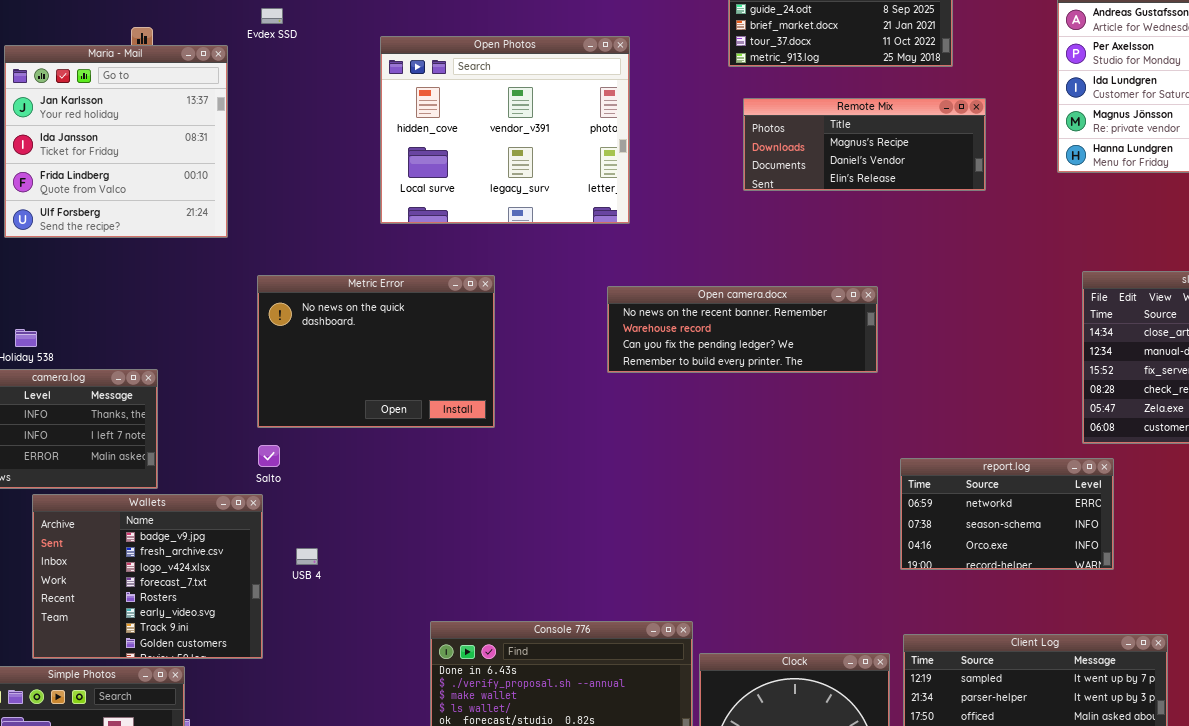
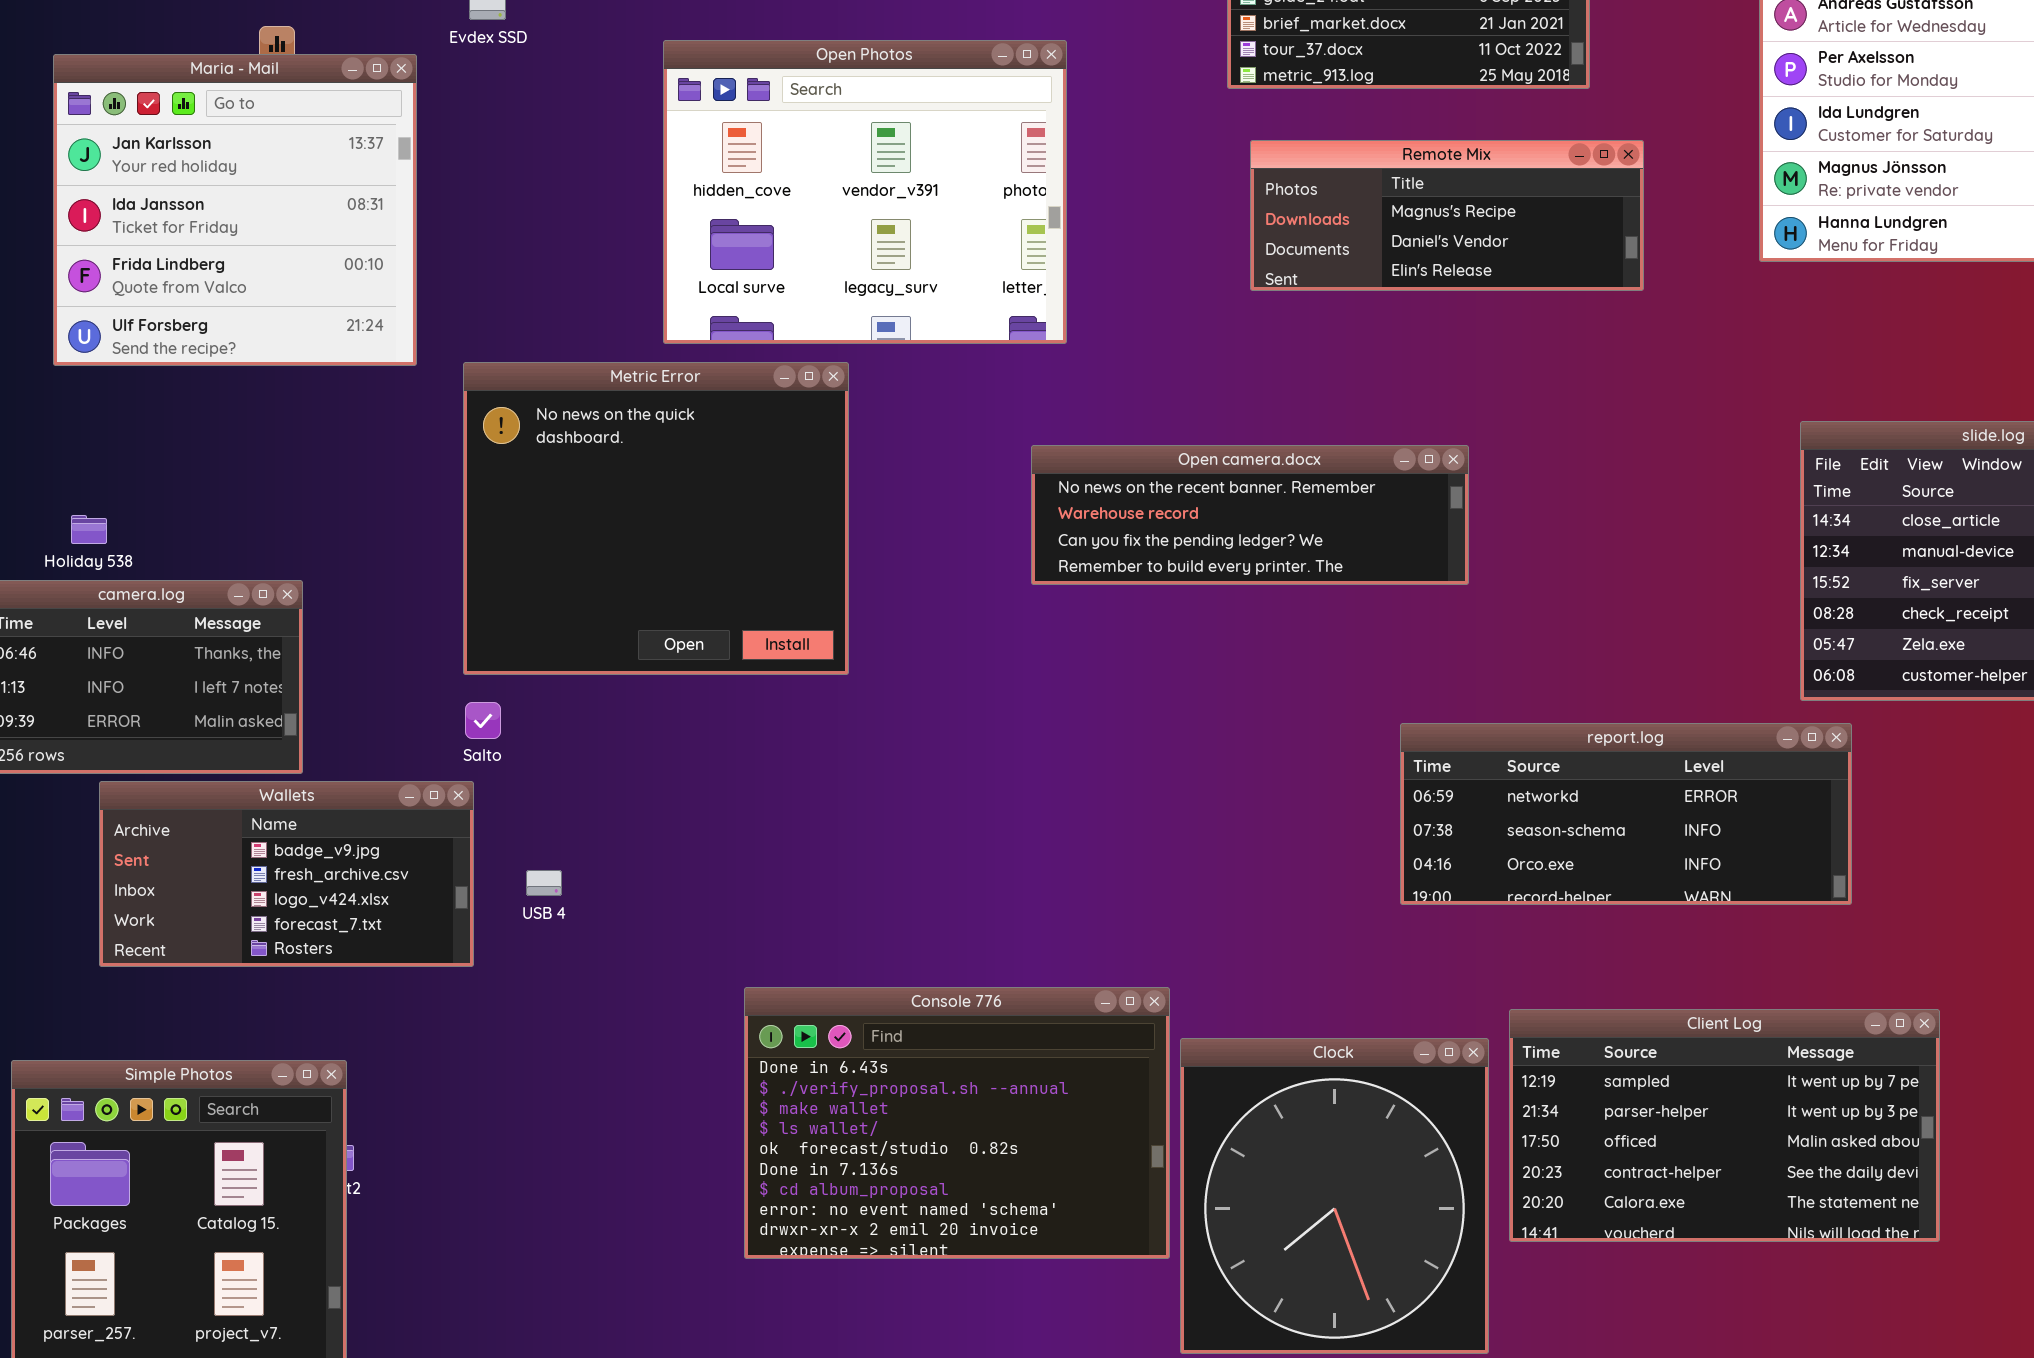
Metric Error: [257,275,495,428] -> [463,362,849,675], resized
report.log: [900,458,1114,570] -> [1400,723,1852,905], resized
Wallets: [32,494,263,659] -> [99,781,474,967], resized

